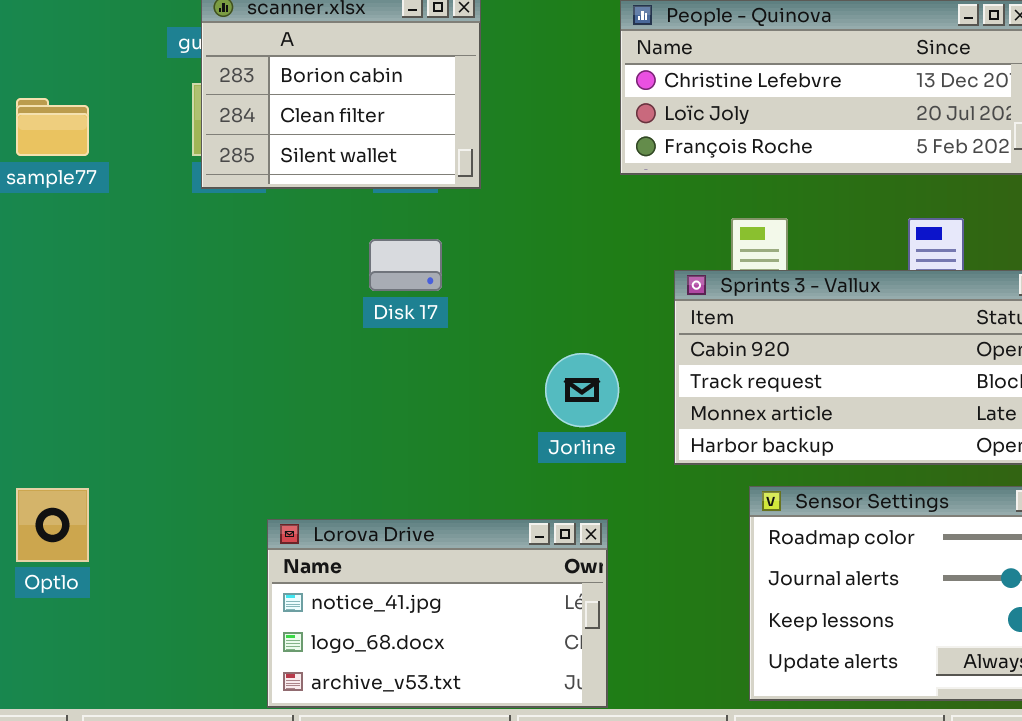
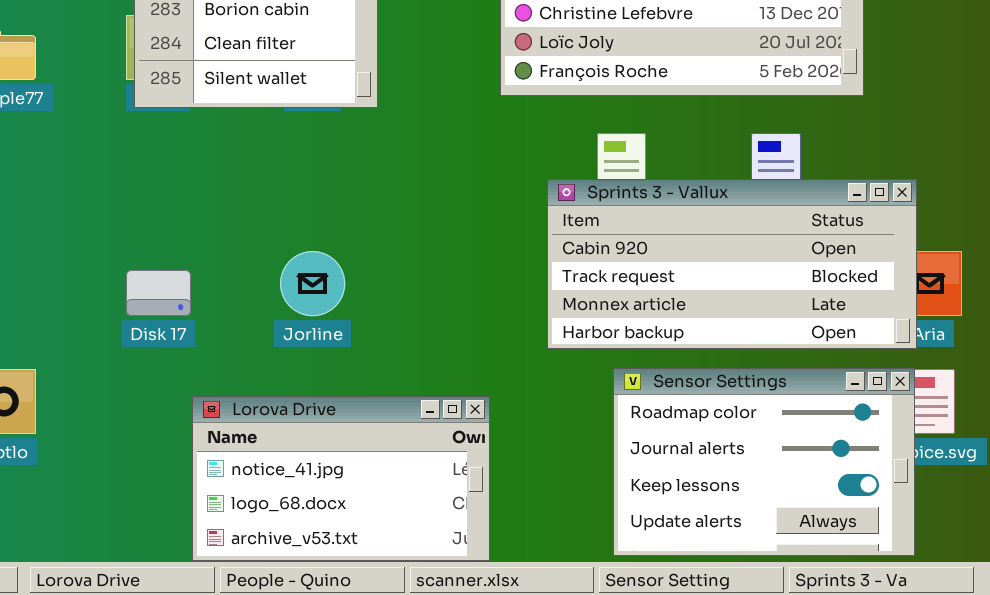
Disk 17: [369,239,442,291] -> [126,270,191,316], moved
Jorline: [545,353,619,427] -> [280,251,345,316], moved

